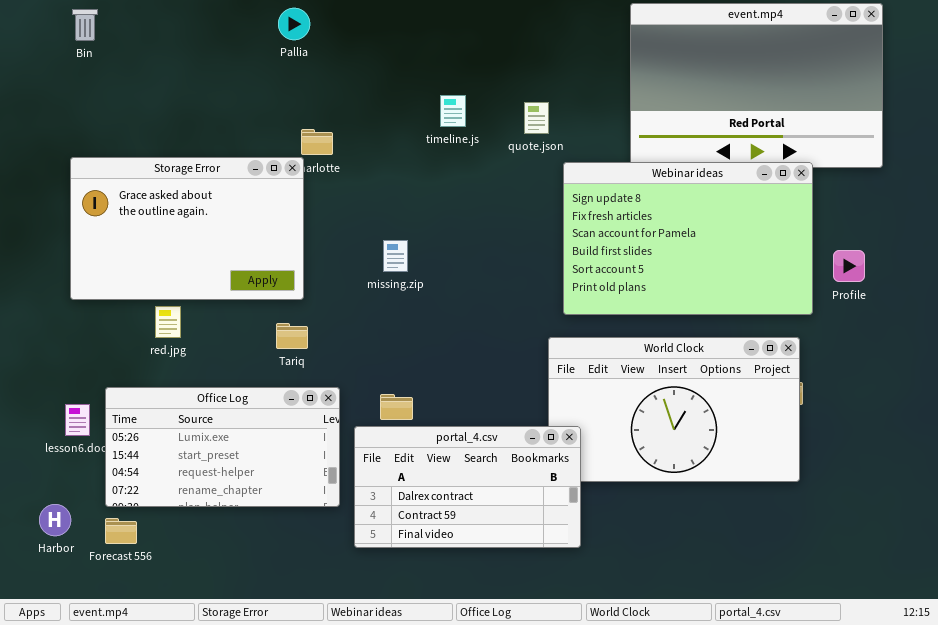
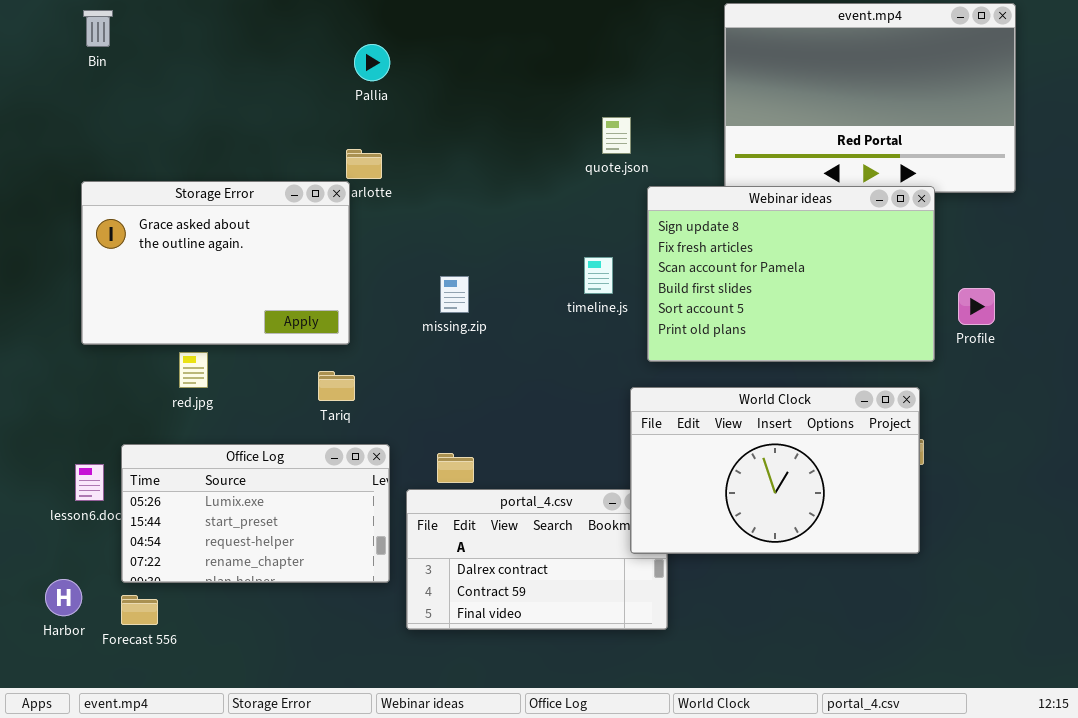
Pallia: [278,8,310,40] -> [354,44,390,81], moved
timeline.js: [440,95,466,127] -> [584,257,613,294], moved
World Clock: [548,337,800,482] -> [630,387,920,554], raised

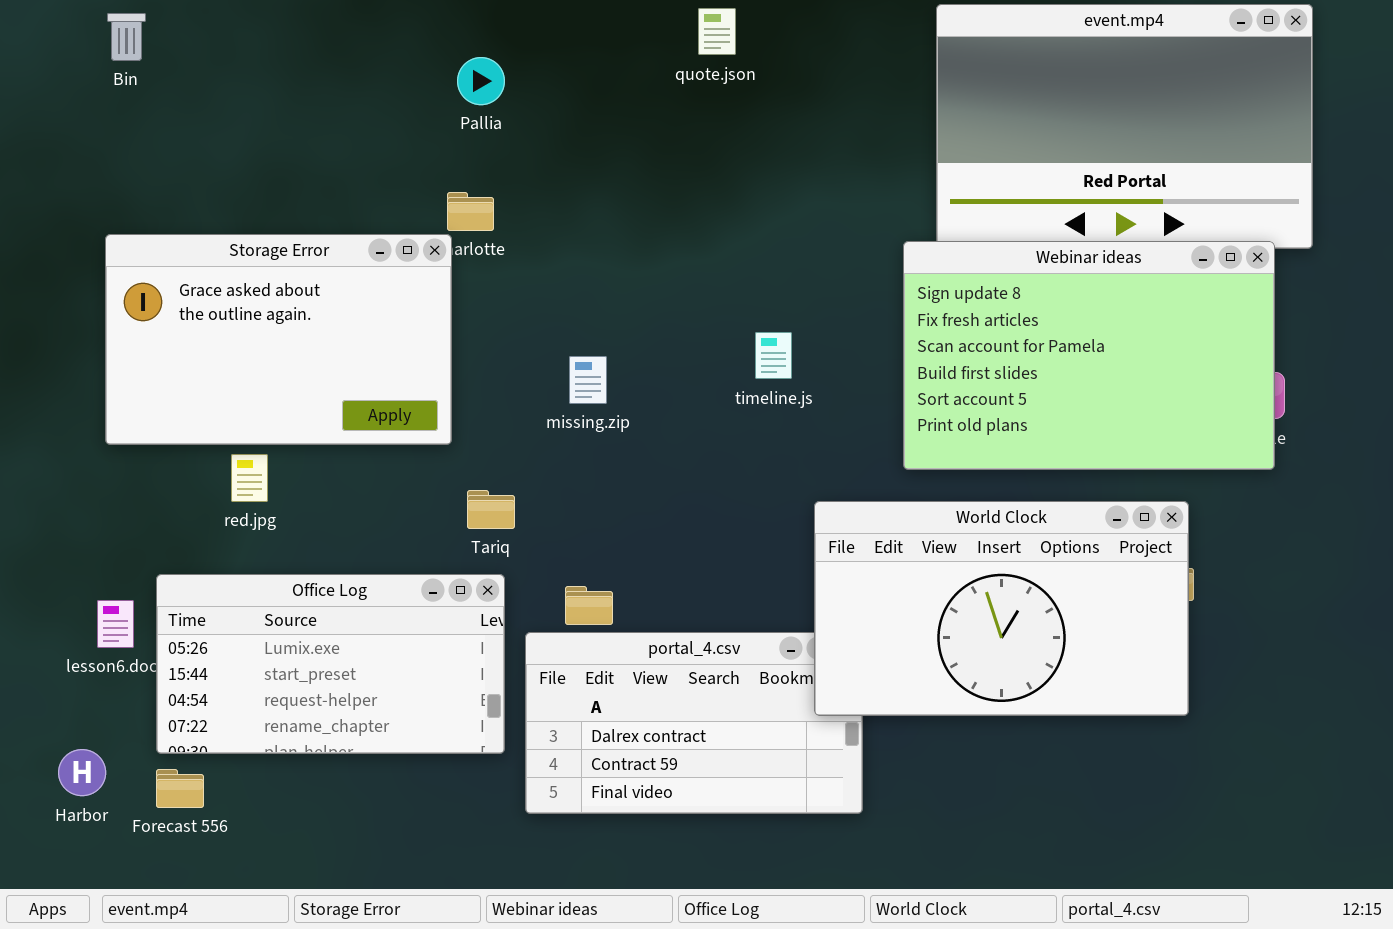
quote.json: [602,117,631,154] -> [698,8,736,55], moved
Webinar ideas: [647,186,935,362] -> [903,241,1275,470], moved
Tariq: [318,371,355,401] -> [467,490,515,529], moved

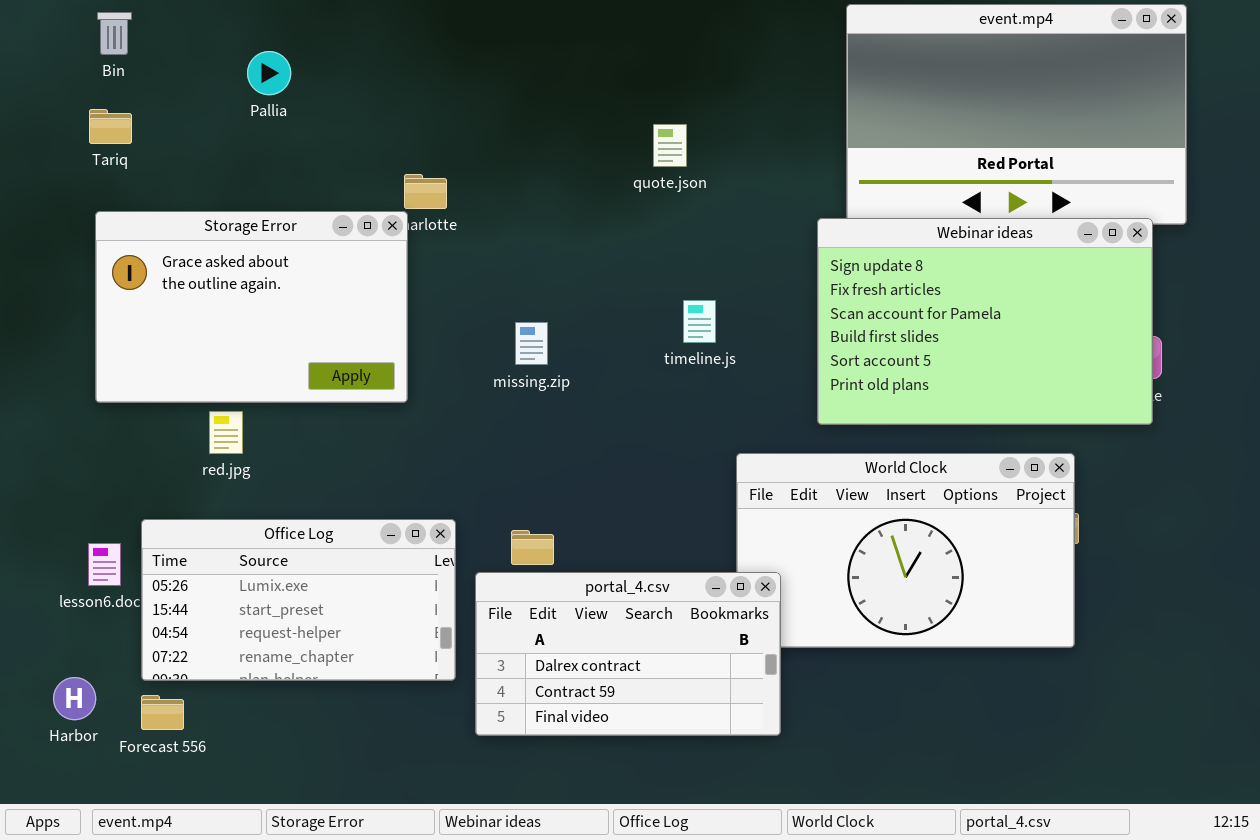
quote.json: [698,8,736,55] -> [653,124,687,167], moved
Pallia: [457,57,505,105] -> [247,51,291,95], moved
Tariq: [467,490,515,529] -> [89,109,132,144], moved
portal_4.csv: [525,632,863,814] -> [475,572,781,736], raised

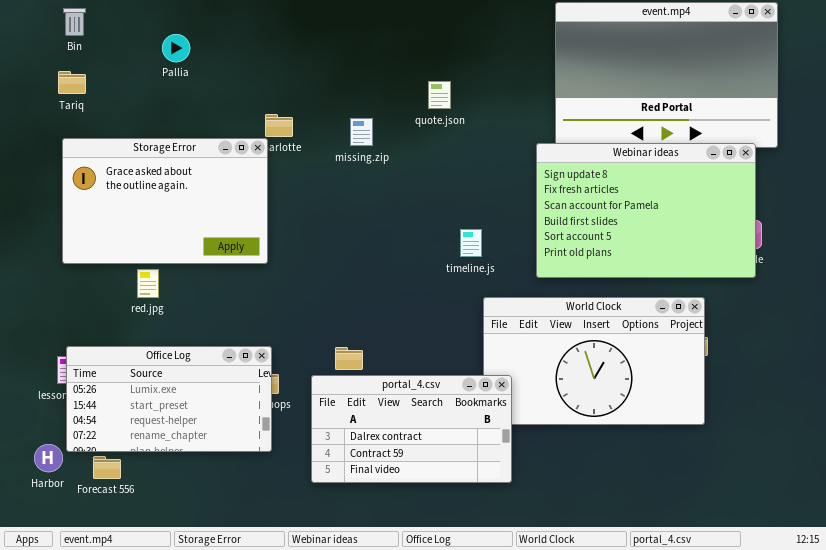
timeline.js: [683,300,716,343] -> [460,229,482,257], moved
missing.zip: [515,322,548,365] -> [350,118,373,146], moved
Office Log: [141,519,456,681] -> [66,346,272,452], moved

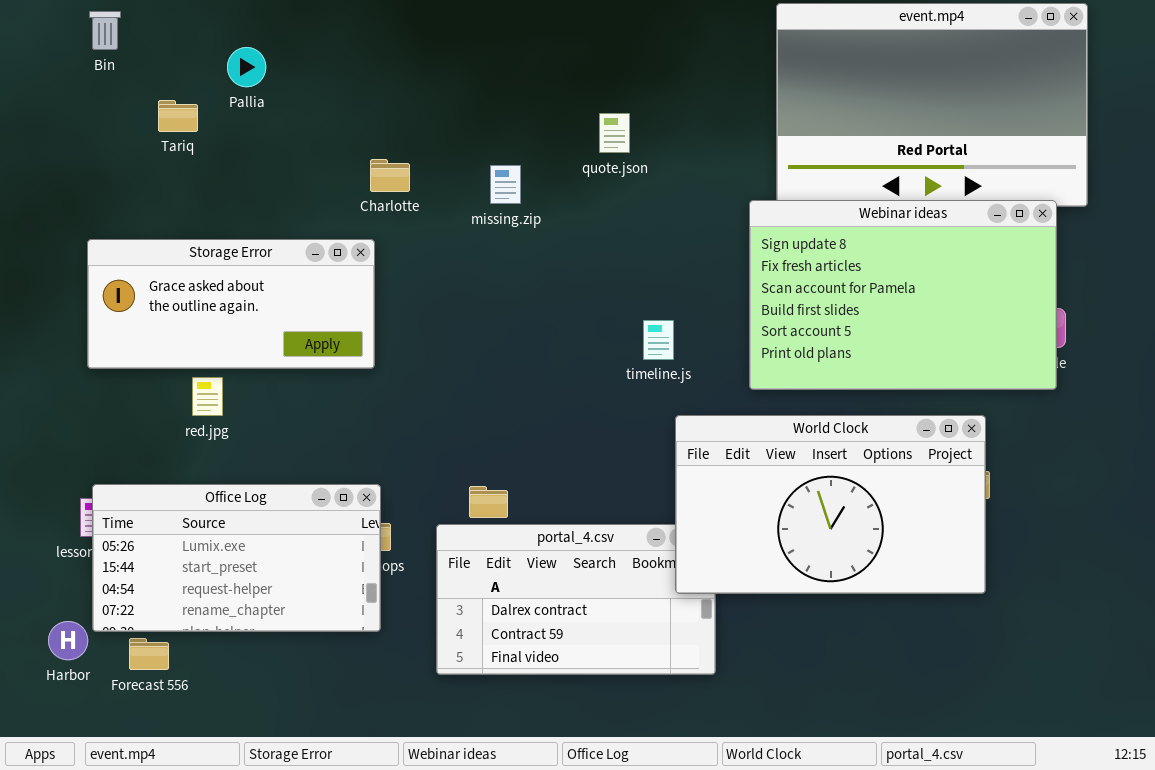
Tariq: [58,71,86,94] -> [158,100,198,132], moved
Storage Error: [62,138,268,264] -> [87,239,375,369], resized
World Clock: [483,297,705,425] -> [675,415,986,594], raised

